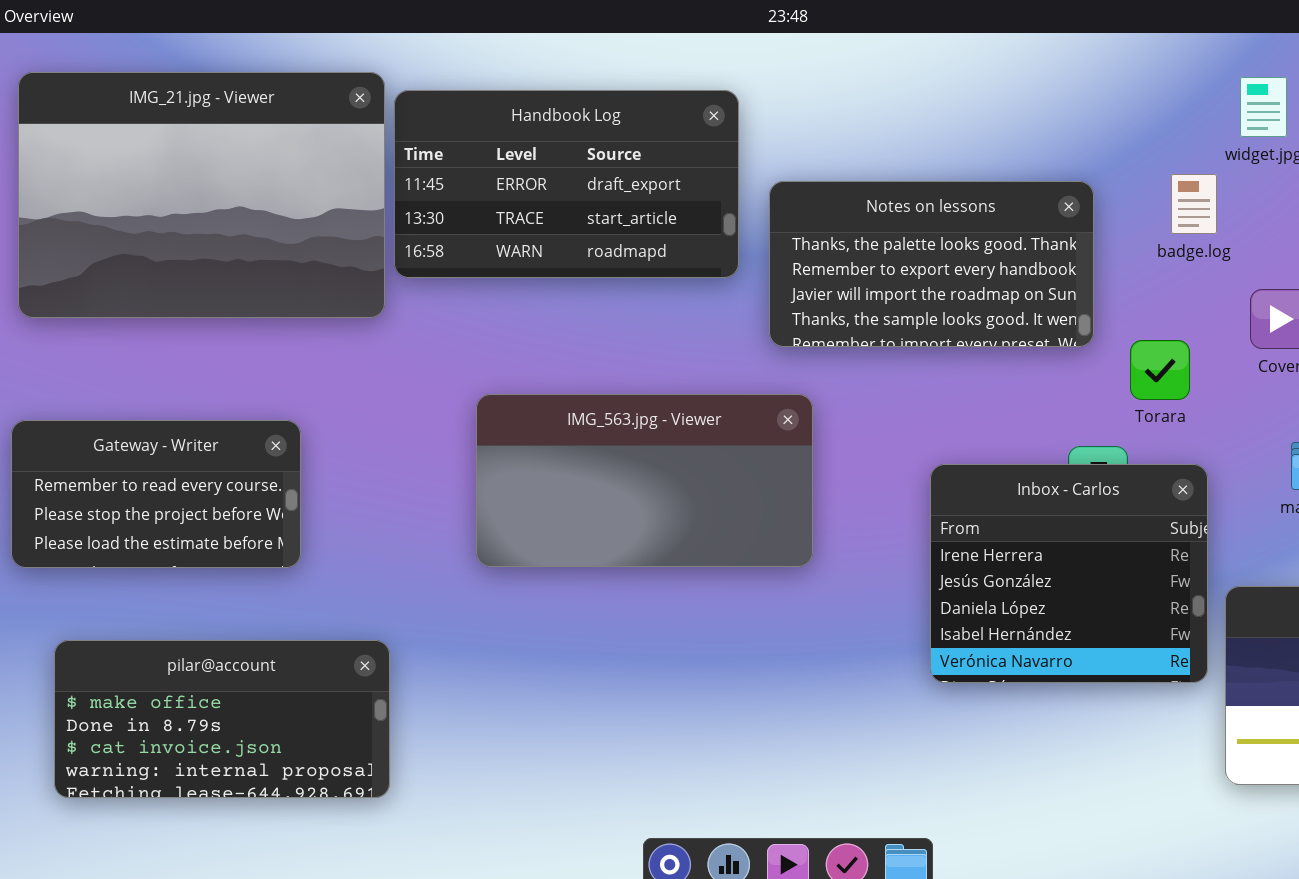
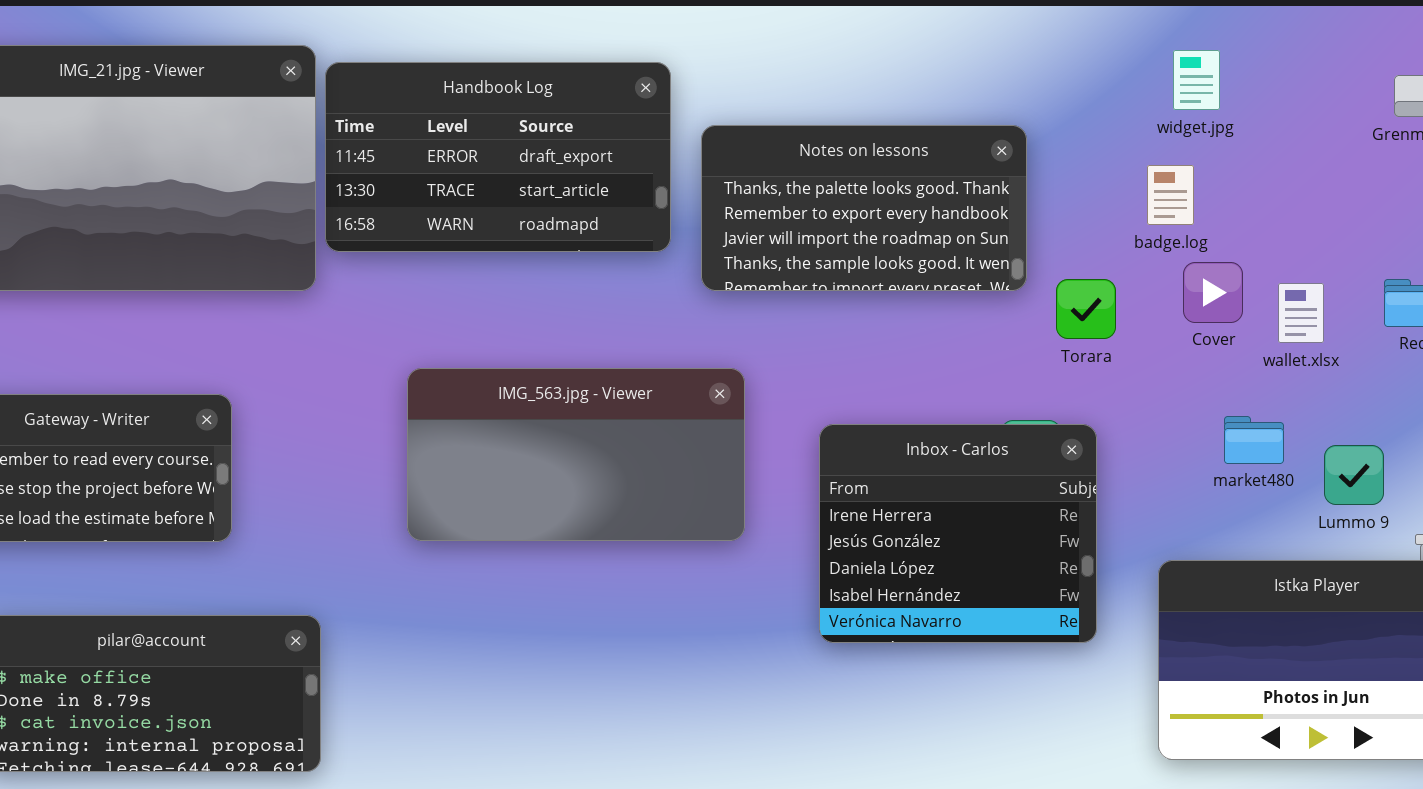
badge.log: [1171,174,1217,234] -> [1147,165,1194,225], moved
Notes on lessons: [769,181,1094,347] -> [701,125,1027,291], moved
Torara: [1130,340,1190,400] -> [1056,279,1116,339], moved
Inbox - Carlos: [930,464,1208,683] -> [819,424,1097,643], moved

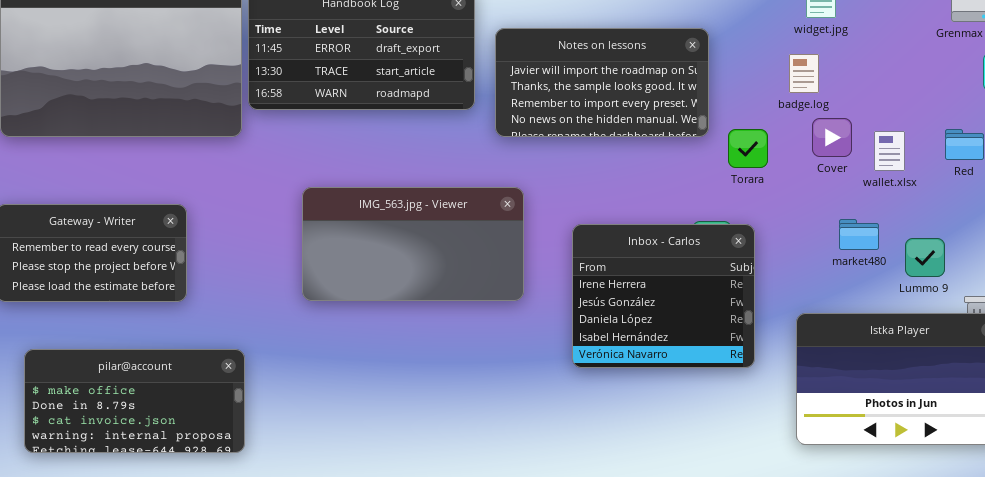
Notes on lessons: [701,125,1027,291] -> [495,28,709,137], scrolled down 2 rows

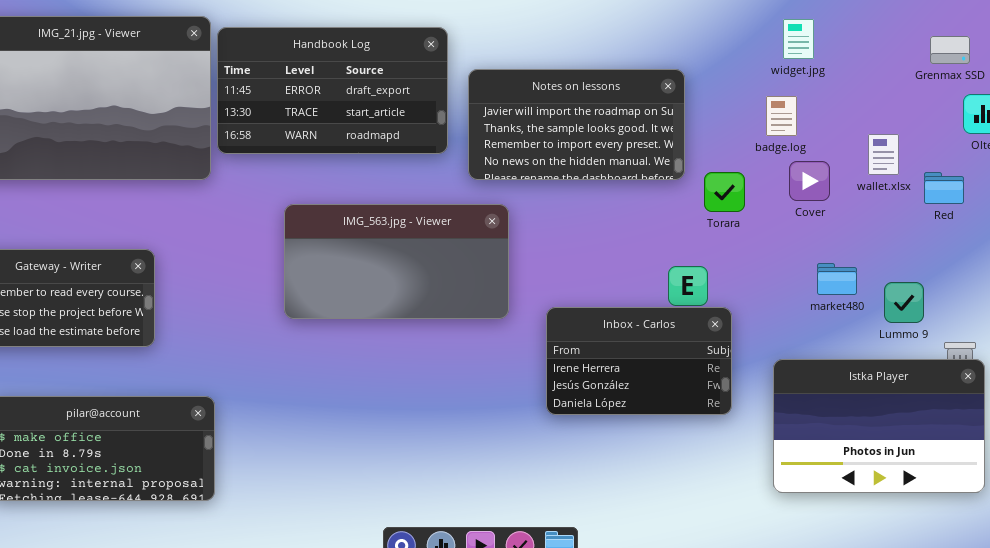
wallet.xlsx: [874,131,905,171] -> [868,134,899,175], moved
IMG_563.jpg - Viewer: [302,187,524,301] -> [284,204,509,319], moved
Inbox - Carlos: [572,224,755,368] -> [546,307,732,415], resized

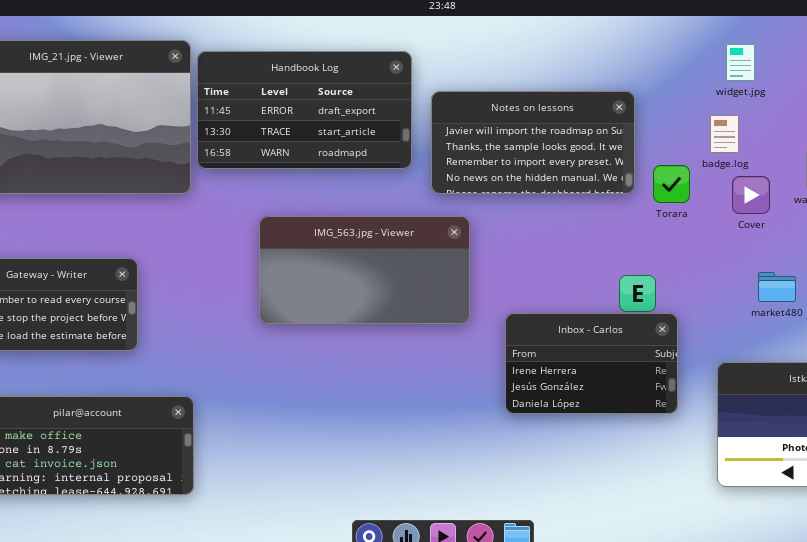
Torara: [704,172,745,212] -> [653,165,690,203], moved

